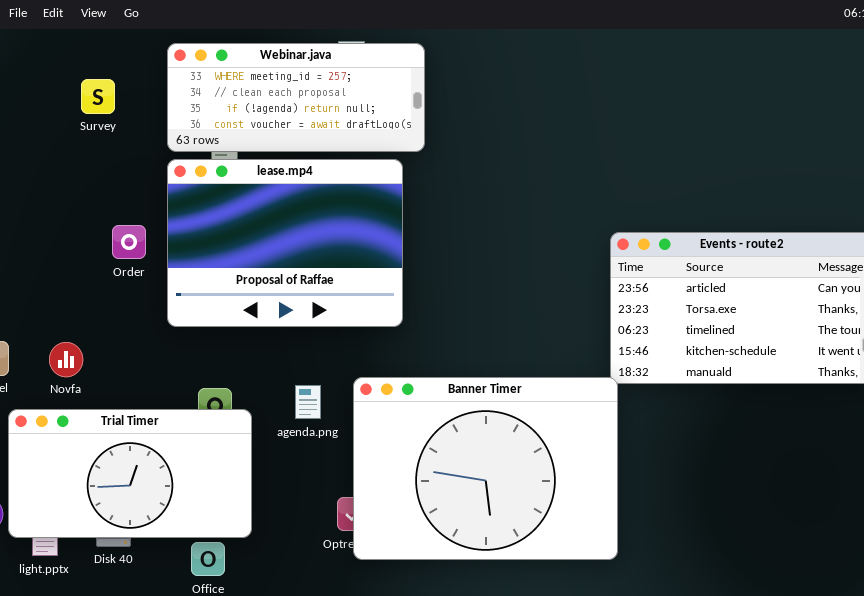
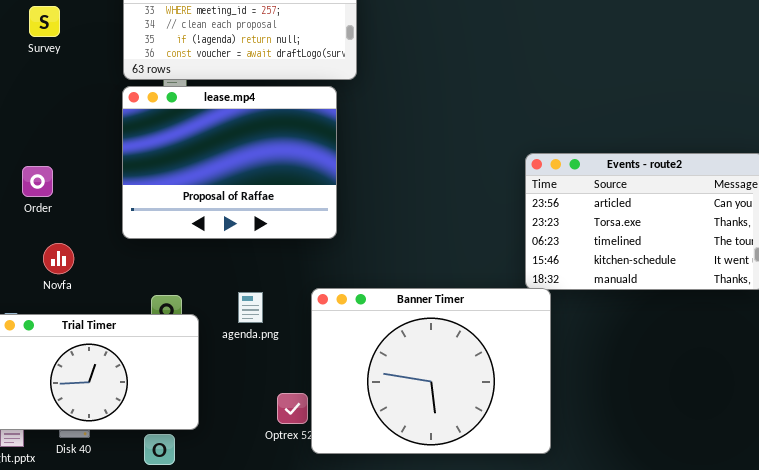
Survey: [81,79,115,114] -> [29,6,60,37], moved
Order: [112,225,146,259] -> [22,166,53,197], moved
Novfa: [49,342,83,377] -> [43,243,74,274], moved
Banner Timer: [353,377,618,560] -> [311,288,551,454], moved

